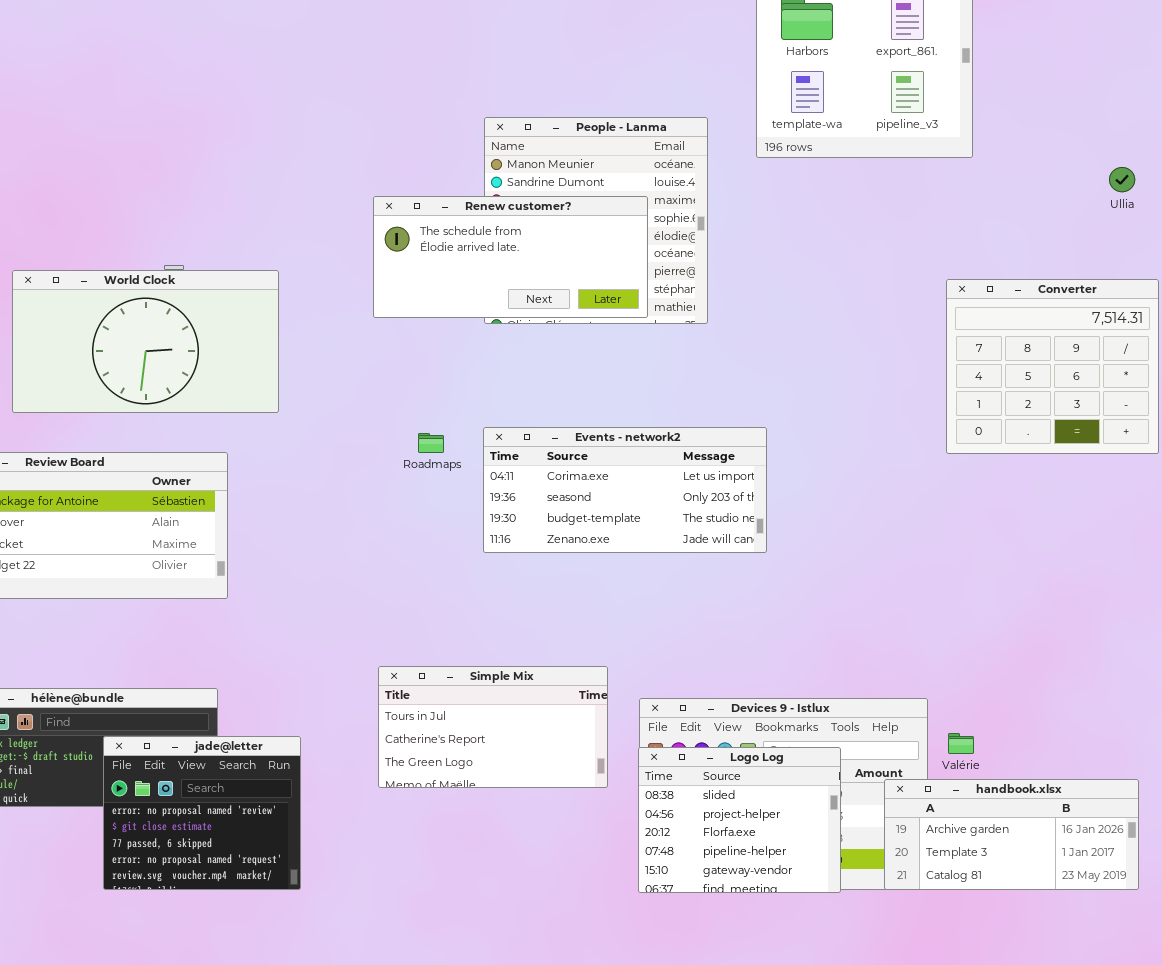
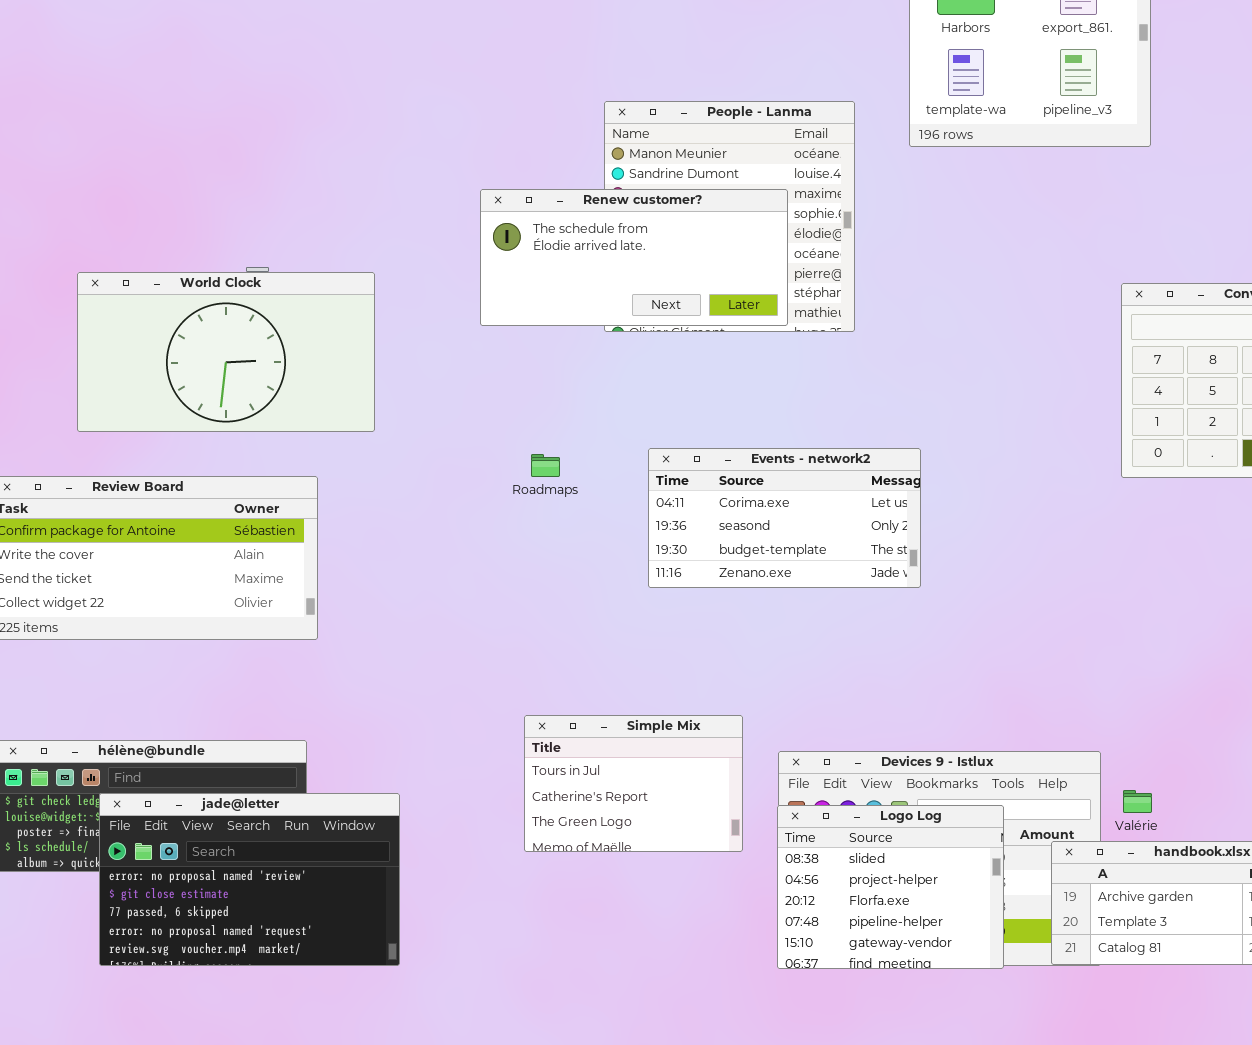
Events - network2: [483,427,767,553] -> [648,448,921,588], resized
Simple Mix: [378,666,608,788] -> [524,715,743,852], resized
jade@letter: [103,736,301,890] -> [99,793,400,966], resized

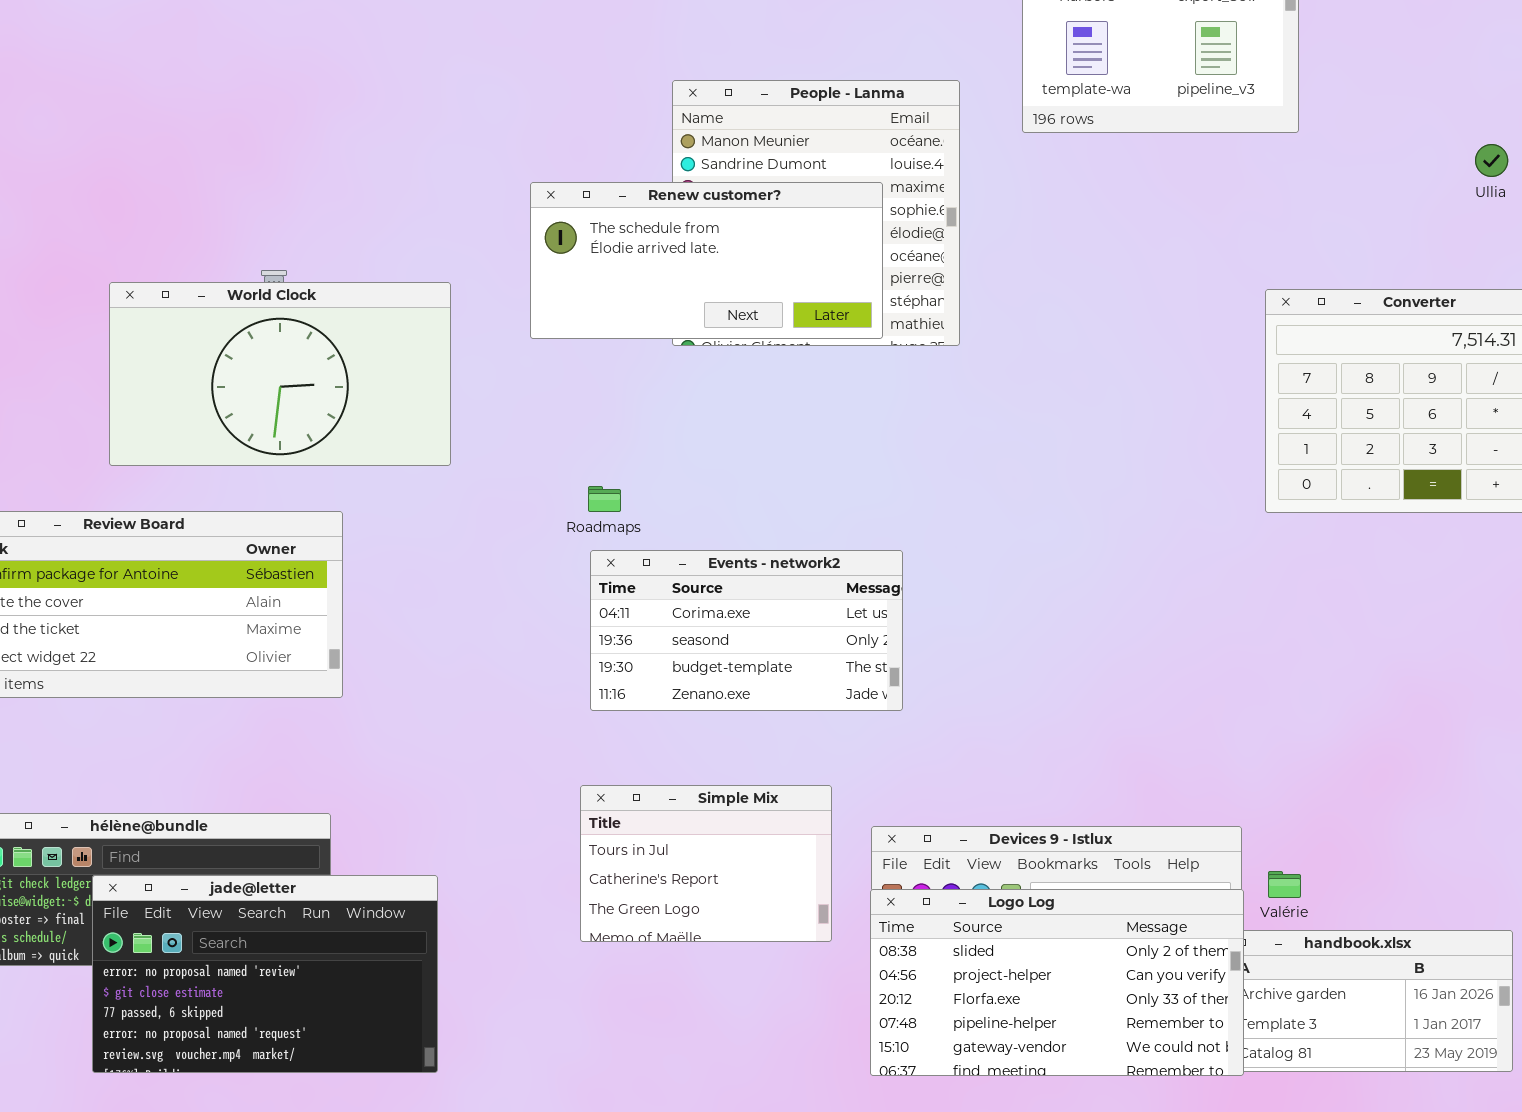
World Clock: [77,272,375,432] -> [109,282,451,466], moved
Events - network2: [648,448,921,588] -> [590,550,903,711], moved
Logo Log: [777,805,1004,969] -> [870,889,1244,1076], resized

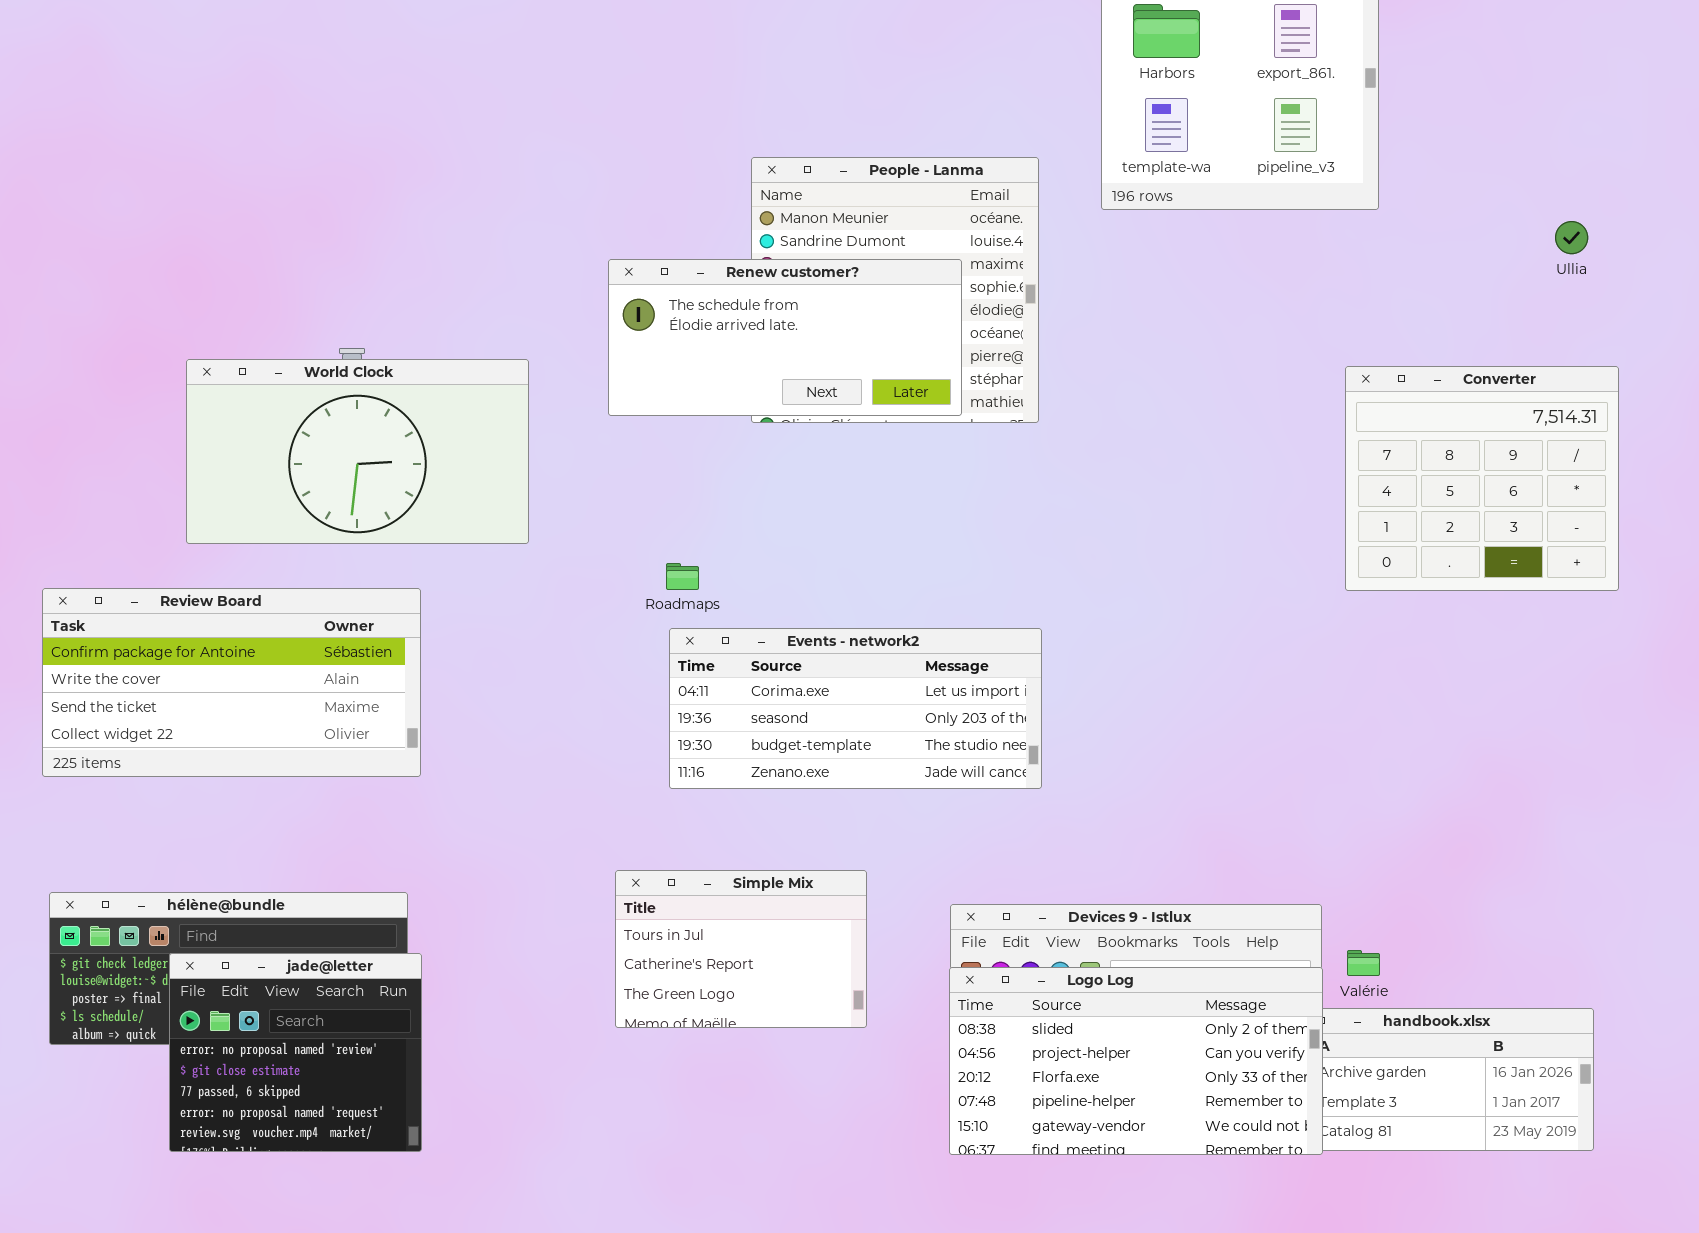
Events - network2: [590,550,903,711] -> [669,628,1042,789], resized
Simple Mix: [580,785,832,942] -> [615,870,867,1028], moved
jade@letter: [92,875,438,1073] -> [169,953,422,1152], resized

